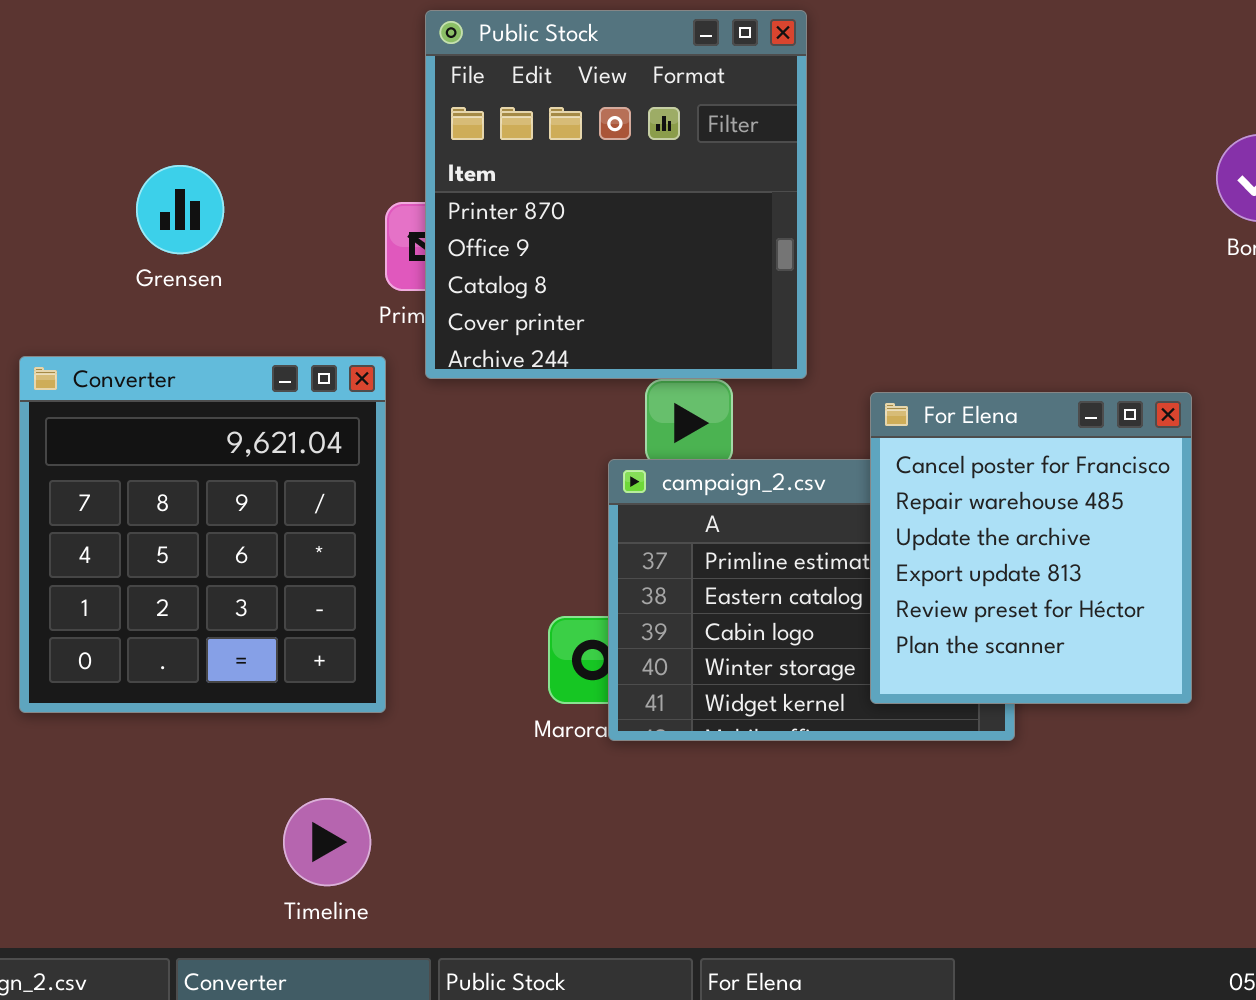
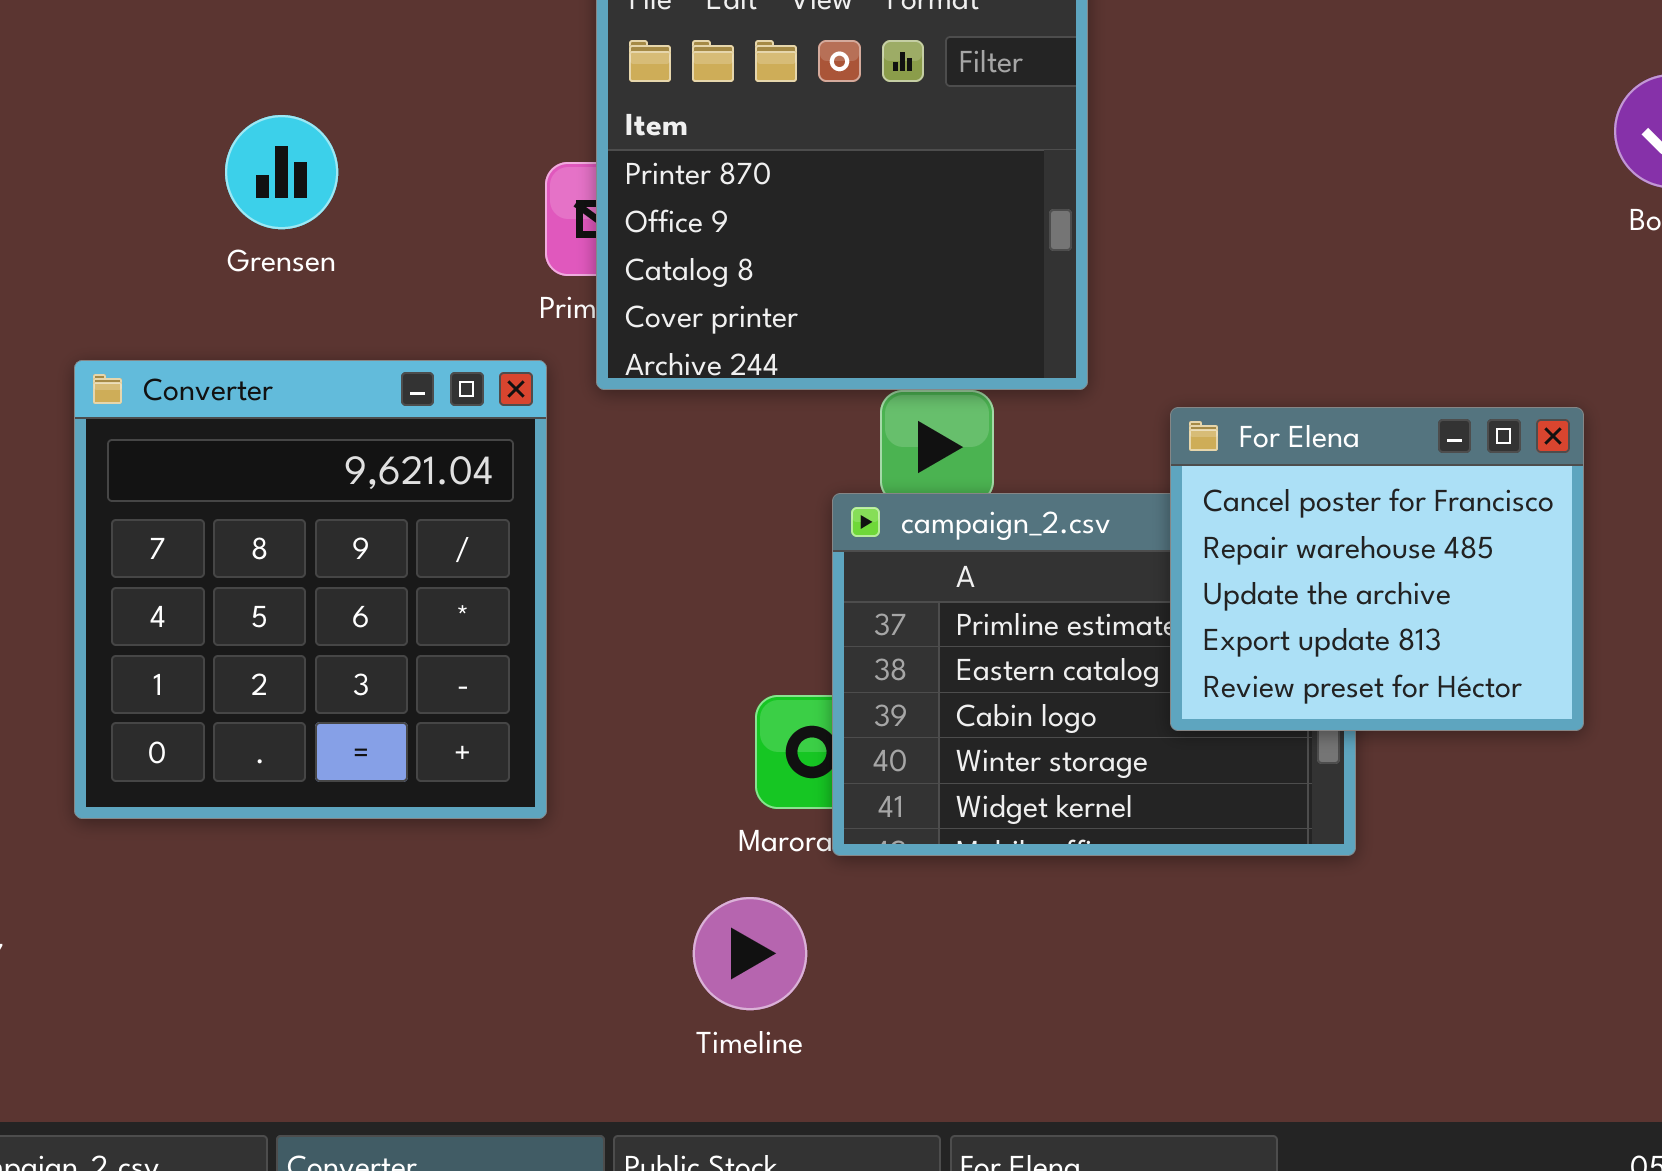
For Elena: [870,392,1192,704] -> [1170,407,1584,731], resized
Timeline: [283,798,371,886] -> [693,897,807,1010], moved

